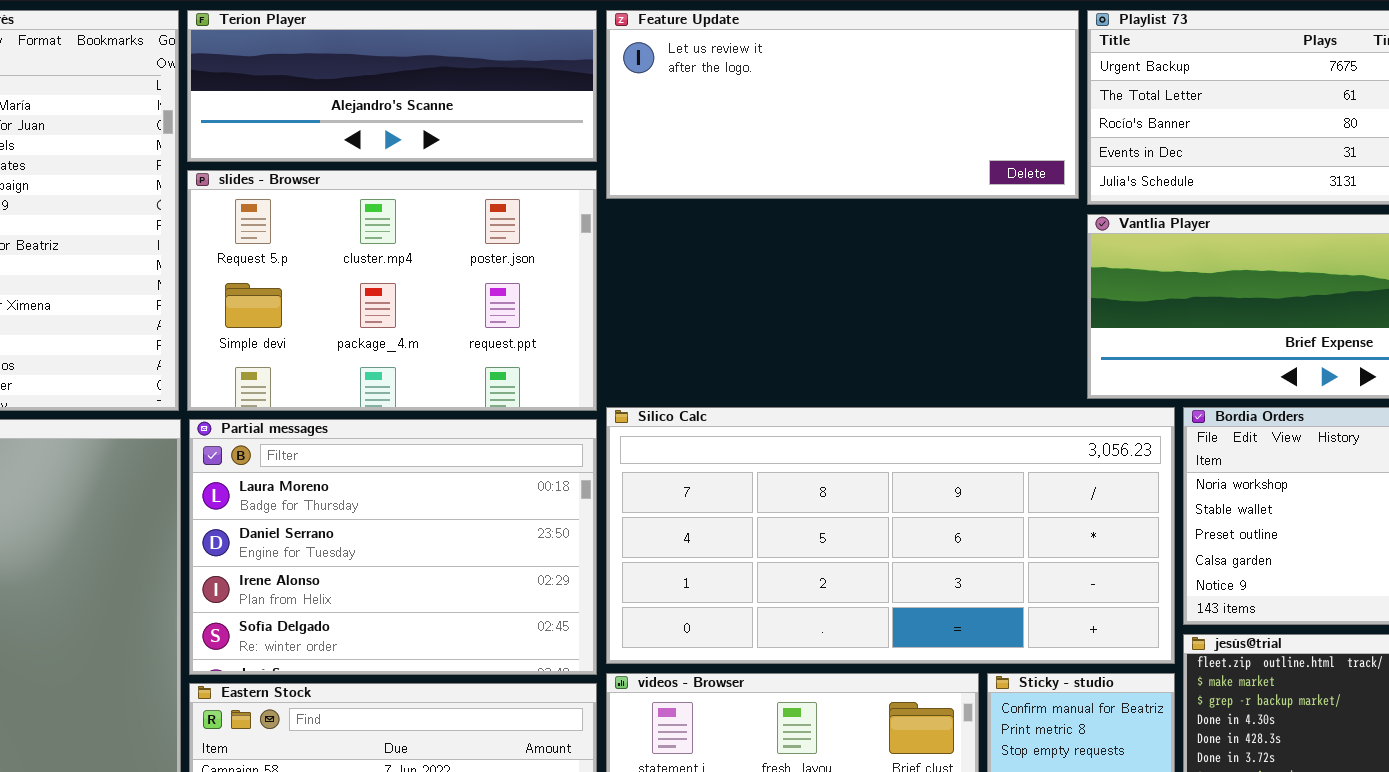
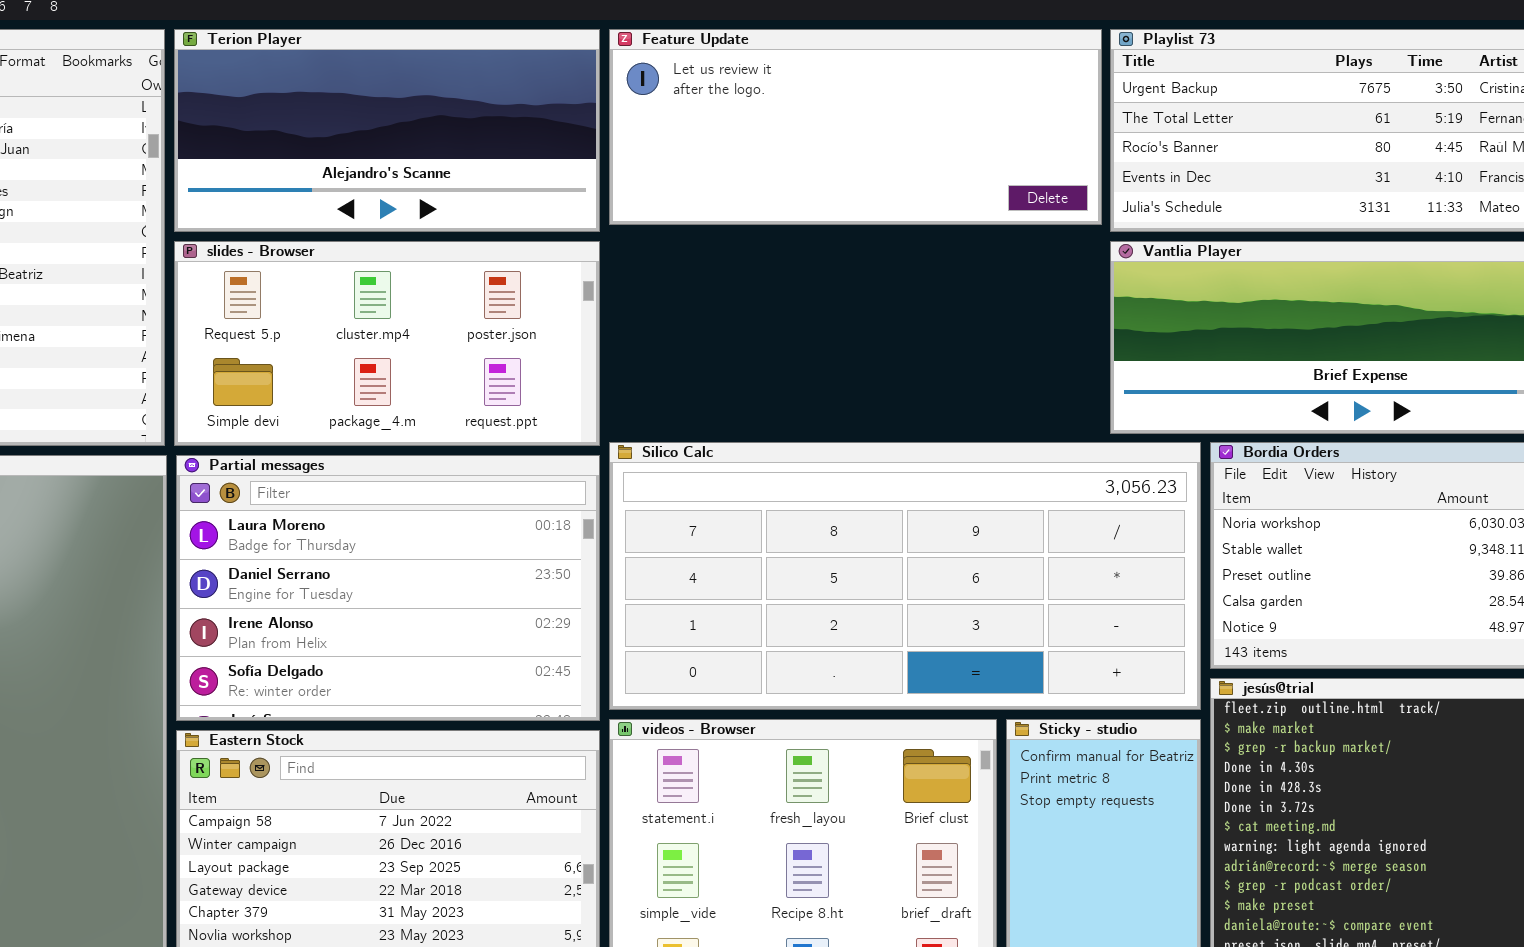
Terion Player: [187,10,597,162] -> [174,29,600,232], resized
slides - Browser: [187,170,597,411] -> [174,241,600,446], resized

